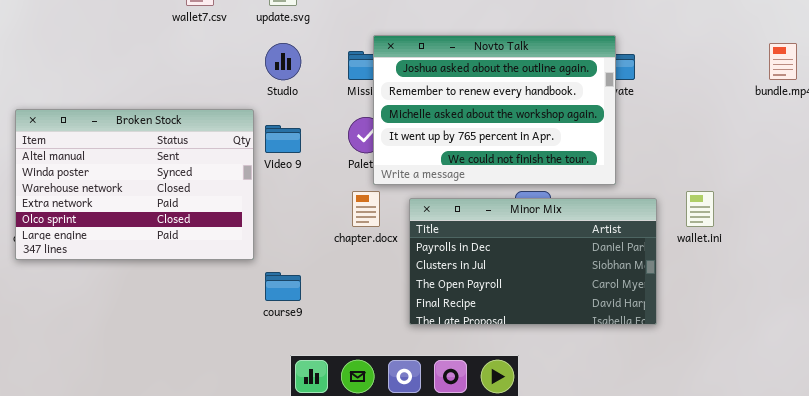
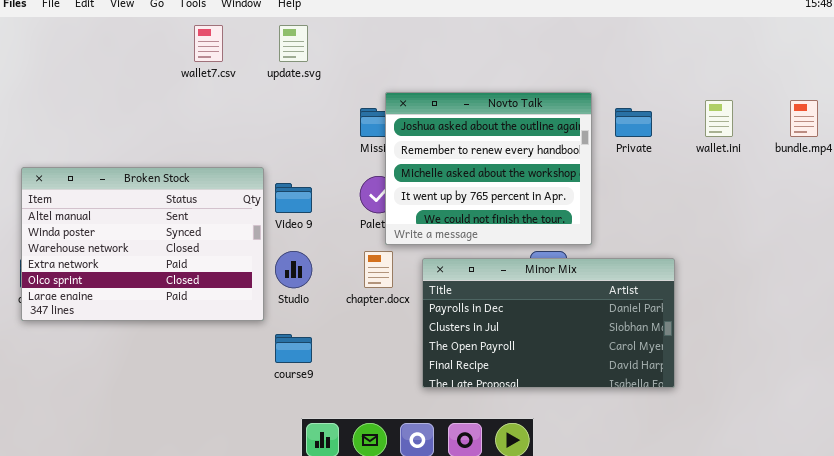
Novto Talk: [373,35,616,185] -> [385,92,592,245], resized
Studio: [265,43,301,80] -> [275,251,312,288], moved
wallet.ini: [686,191,714,227] -> [705,100,733,137], moved

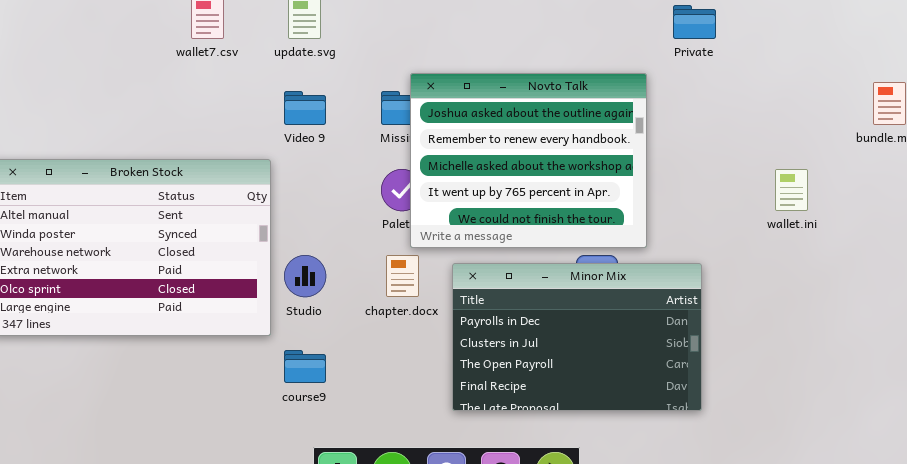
wallet.ini: [705,100,733,137] -> [775,169,808,211], moved
Private: [615,108,652,137] -> [673,5,716,39], moved
Video 9: [275,183,312,213] -> [284,91,326,125], moved
Minor Mix: [422,258,675,388] -> [452,263,702,411], resized

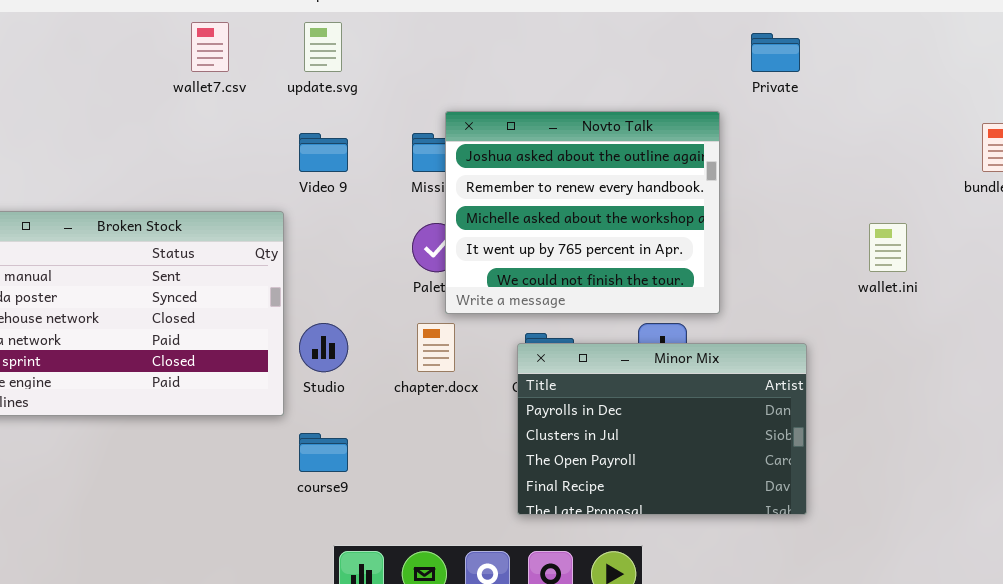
Minor Mix: [452,263,702,411] -> [517,343,807,515], moved

